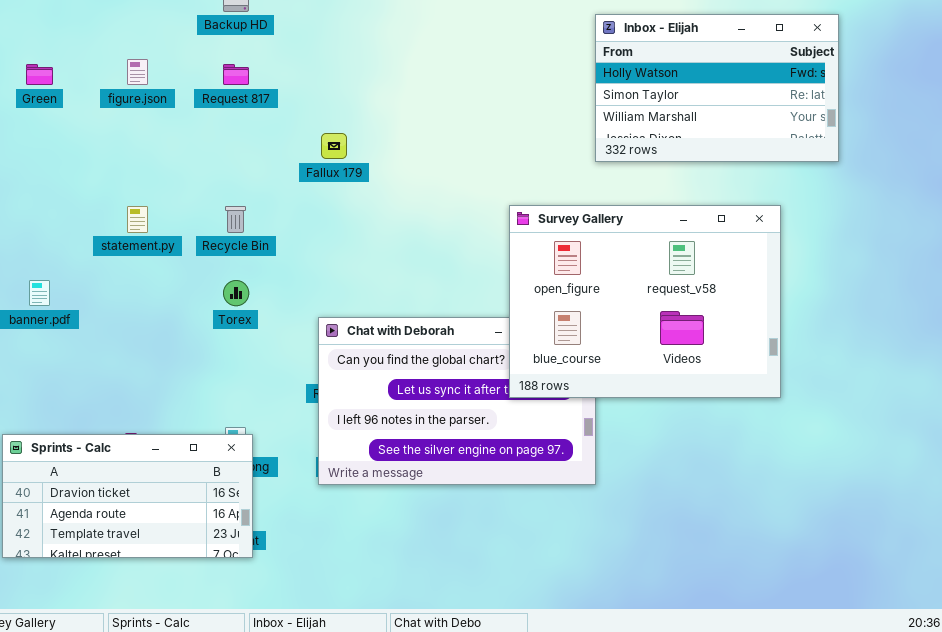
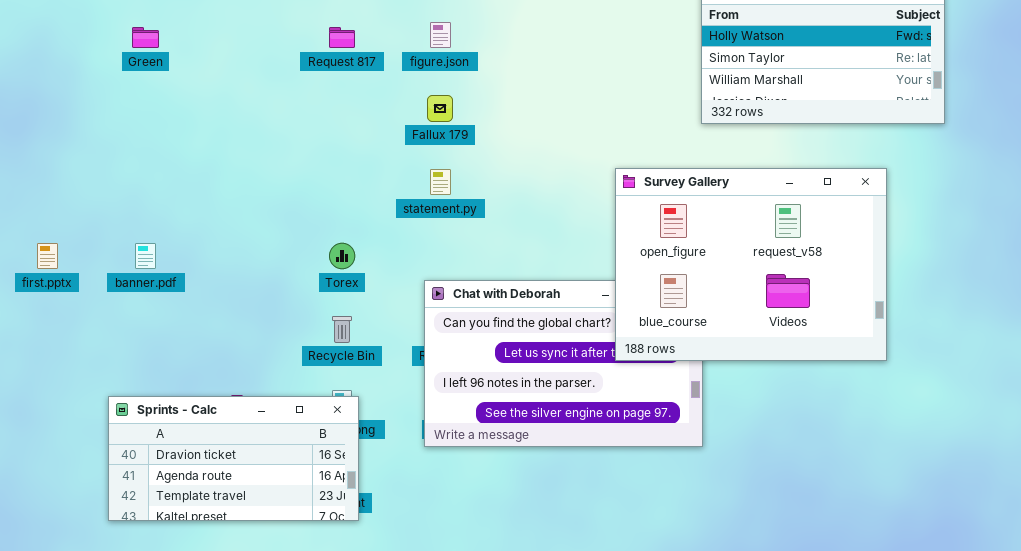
figure.json: [127,59,148,85] -> [430,22,451,48], moved
statement.py: [127,206,148,233] -> [430,169,451,195], moved
Recycle Bin: [225,206,246,233] -> [332,316,352,343], moved

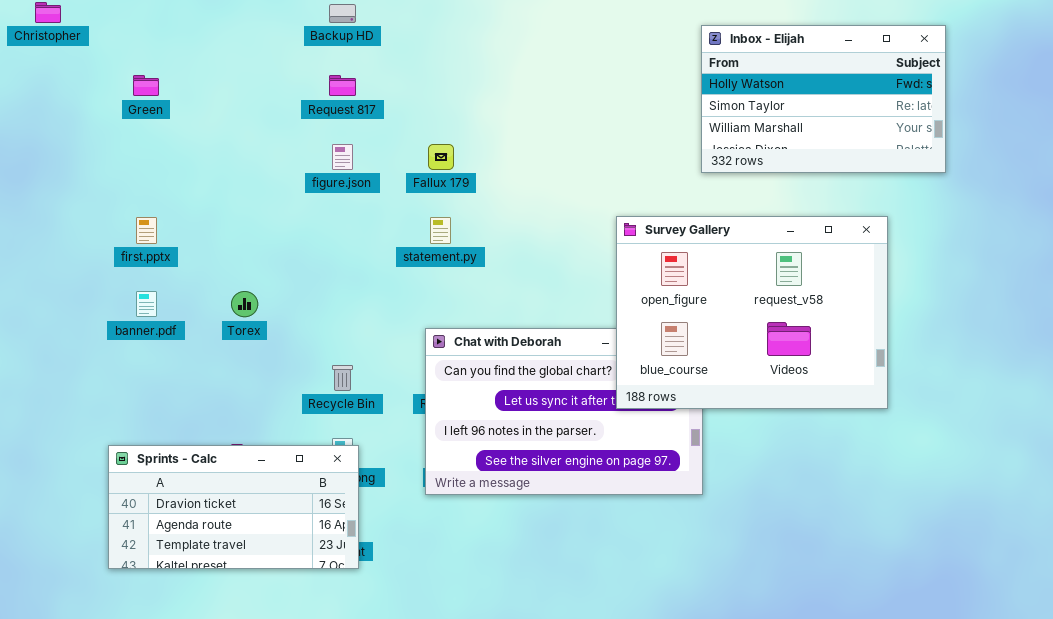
figure.json: [430,22,451,48] -> [332,144,353,170], moved
first.pptx: [37,243,58,269] -> [136,217,157,244], moved
Torex: [329,243,355,269] -> [231,291,258,317], moved

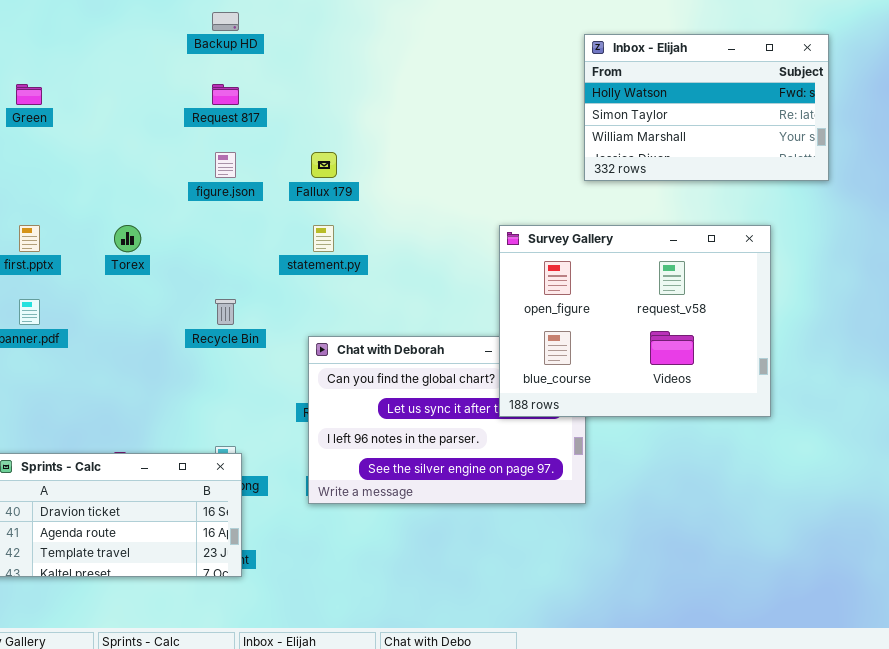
Torex: [231,291,258,317] -> [114,225,141,252], moved
Recycle Bin: [332,365,353,391] -> [215,299,236,325], moved

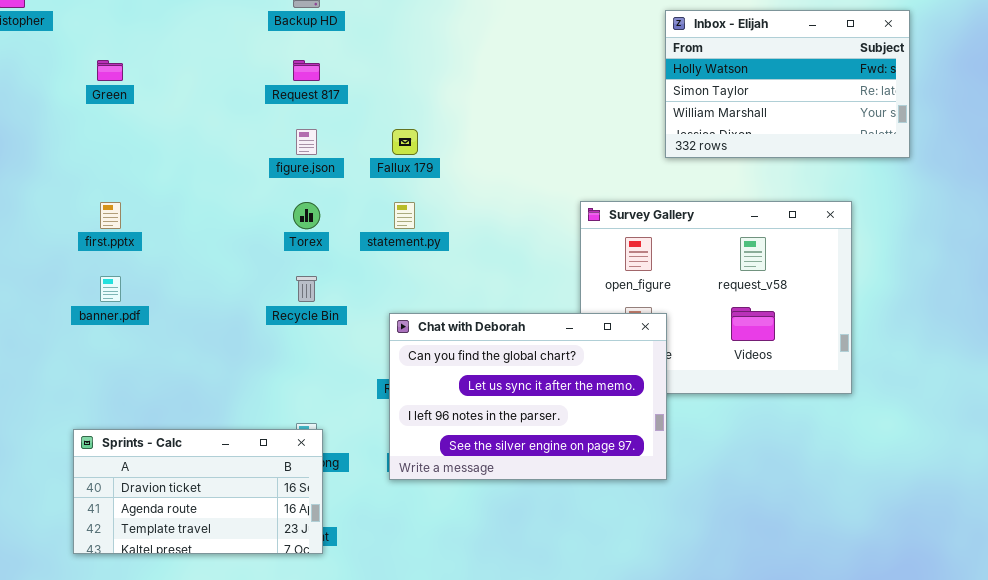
Torex: [114,225,141,252] -> [293,202,320,229], moved
Chat with Deborah: [308,336,586,504] -> [389,313,667,480], raised

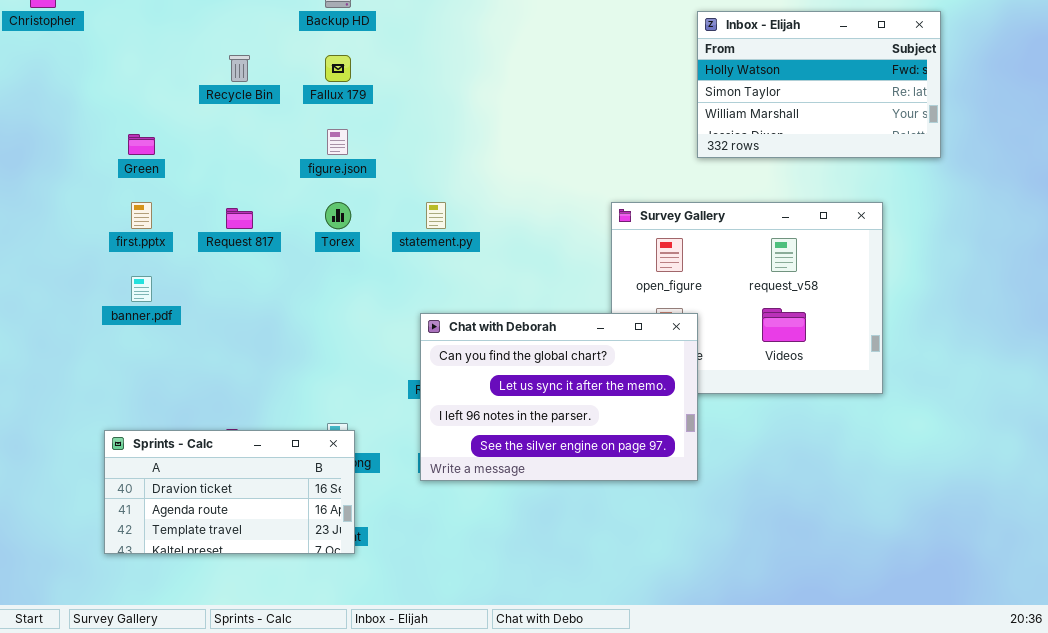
Green: [97,60,123,81] -> [128,134,155,155], moved
Request 817: [293,60,320,81] -> [226,208,253,229], moved
Fallux 179: [392,129,418,155] -> [325,55,351,82], moved
Recycle Bin: [296,276,317,302] -> [229,55,250,82], moved

